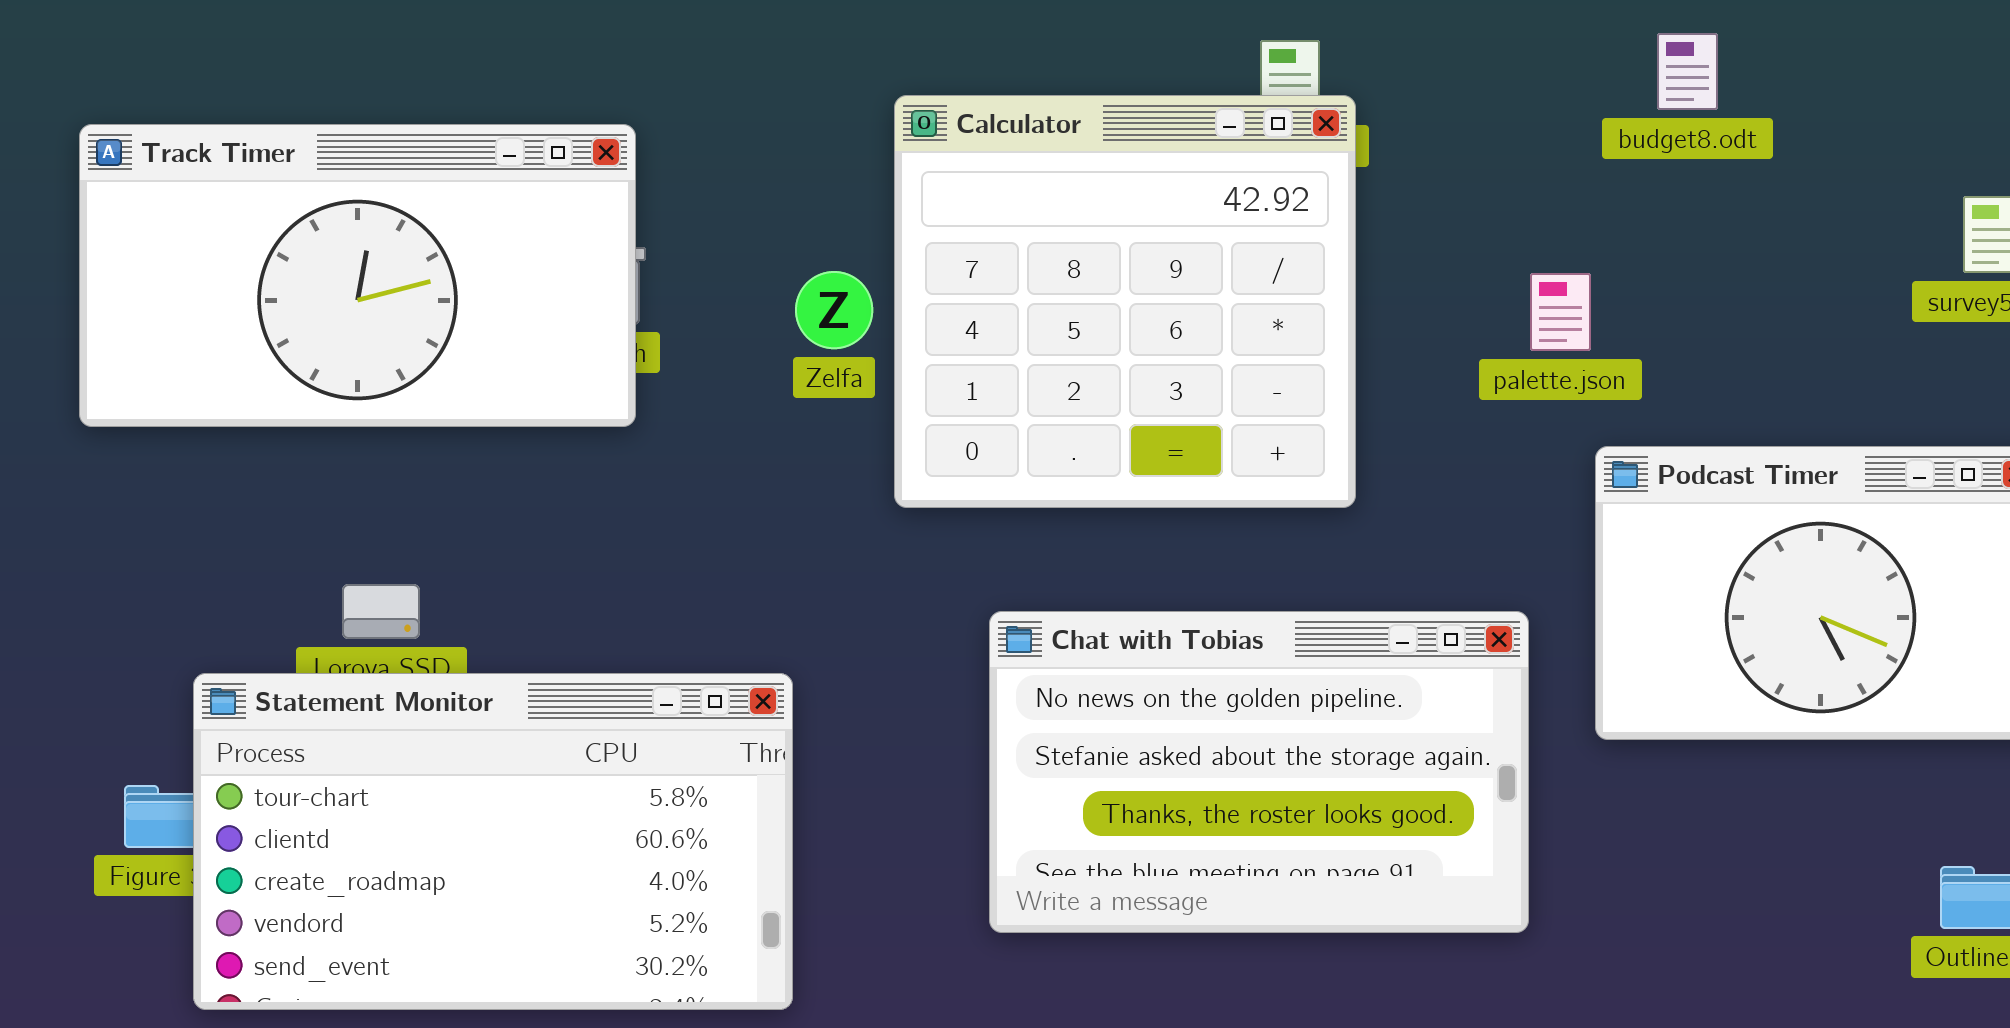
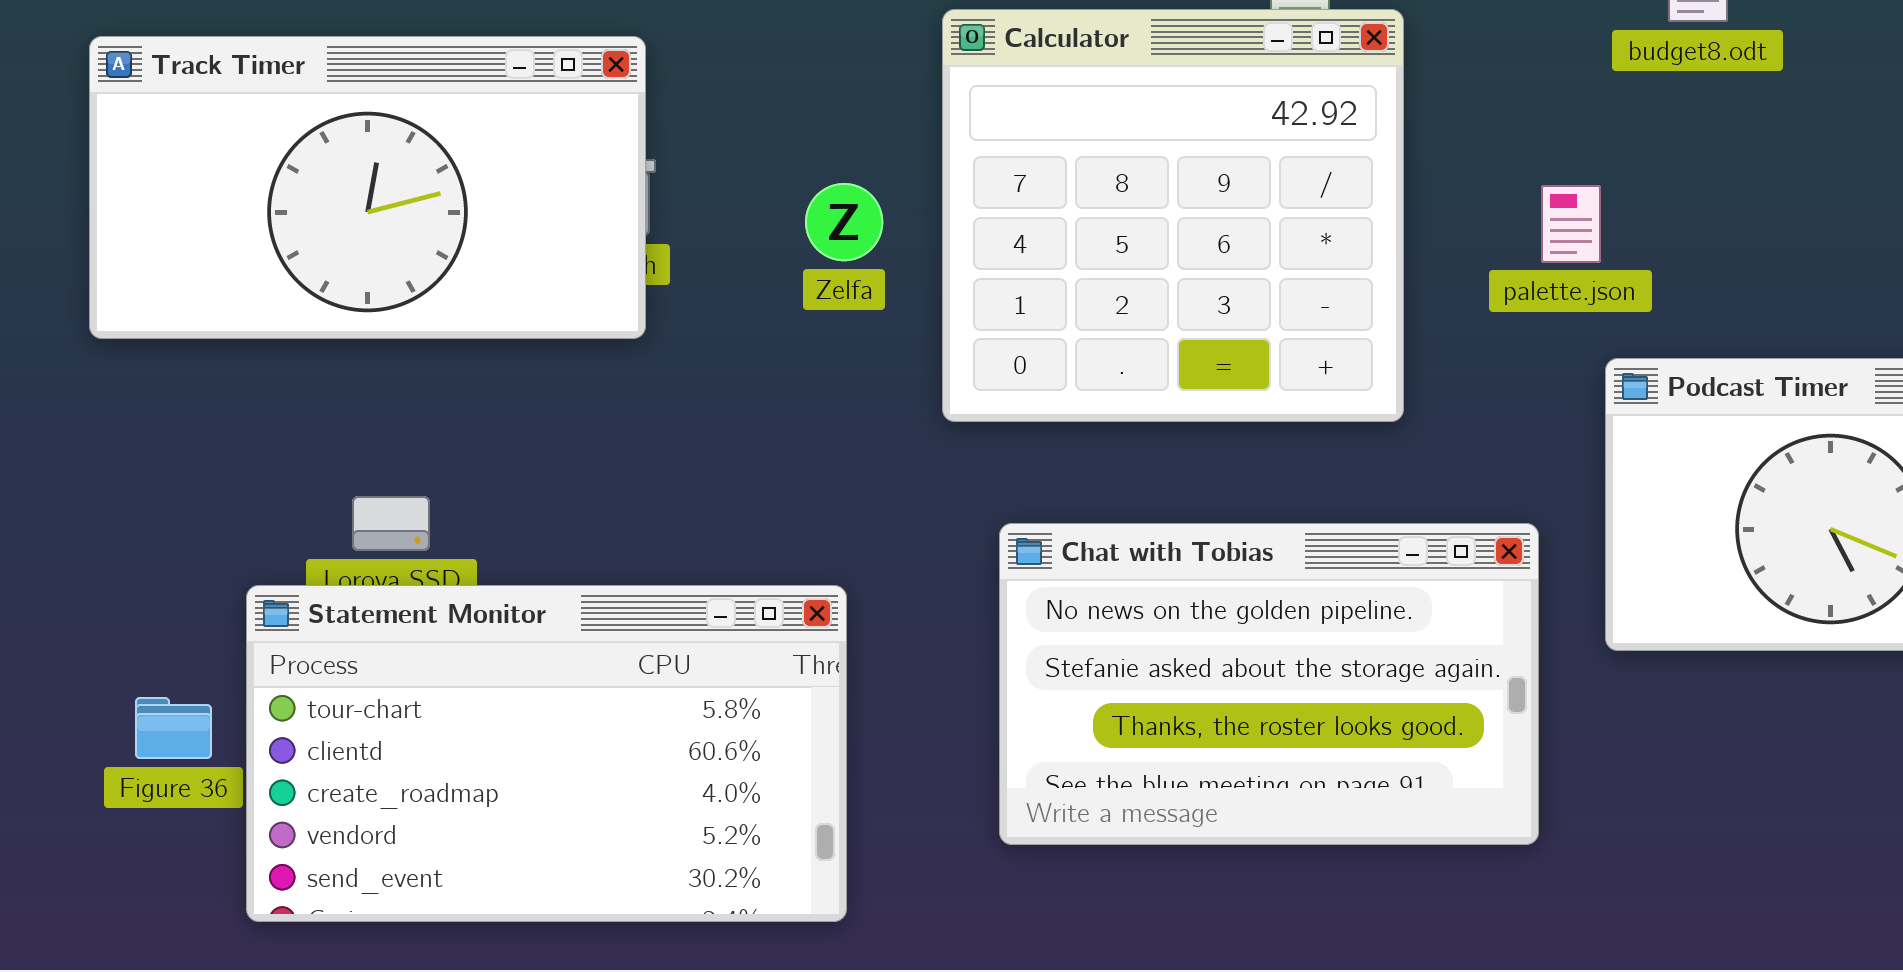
Calculator: [894,95,1356,508] -> [942,9,1404,422], moved
Statement Monitor: [193,673,793,1010] -> [246,585,847,922], moved

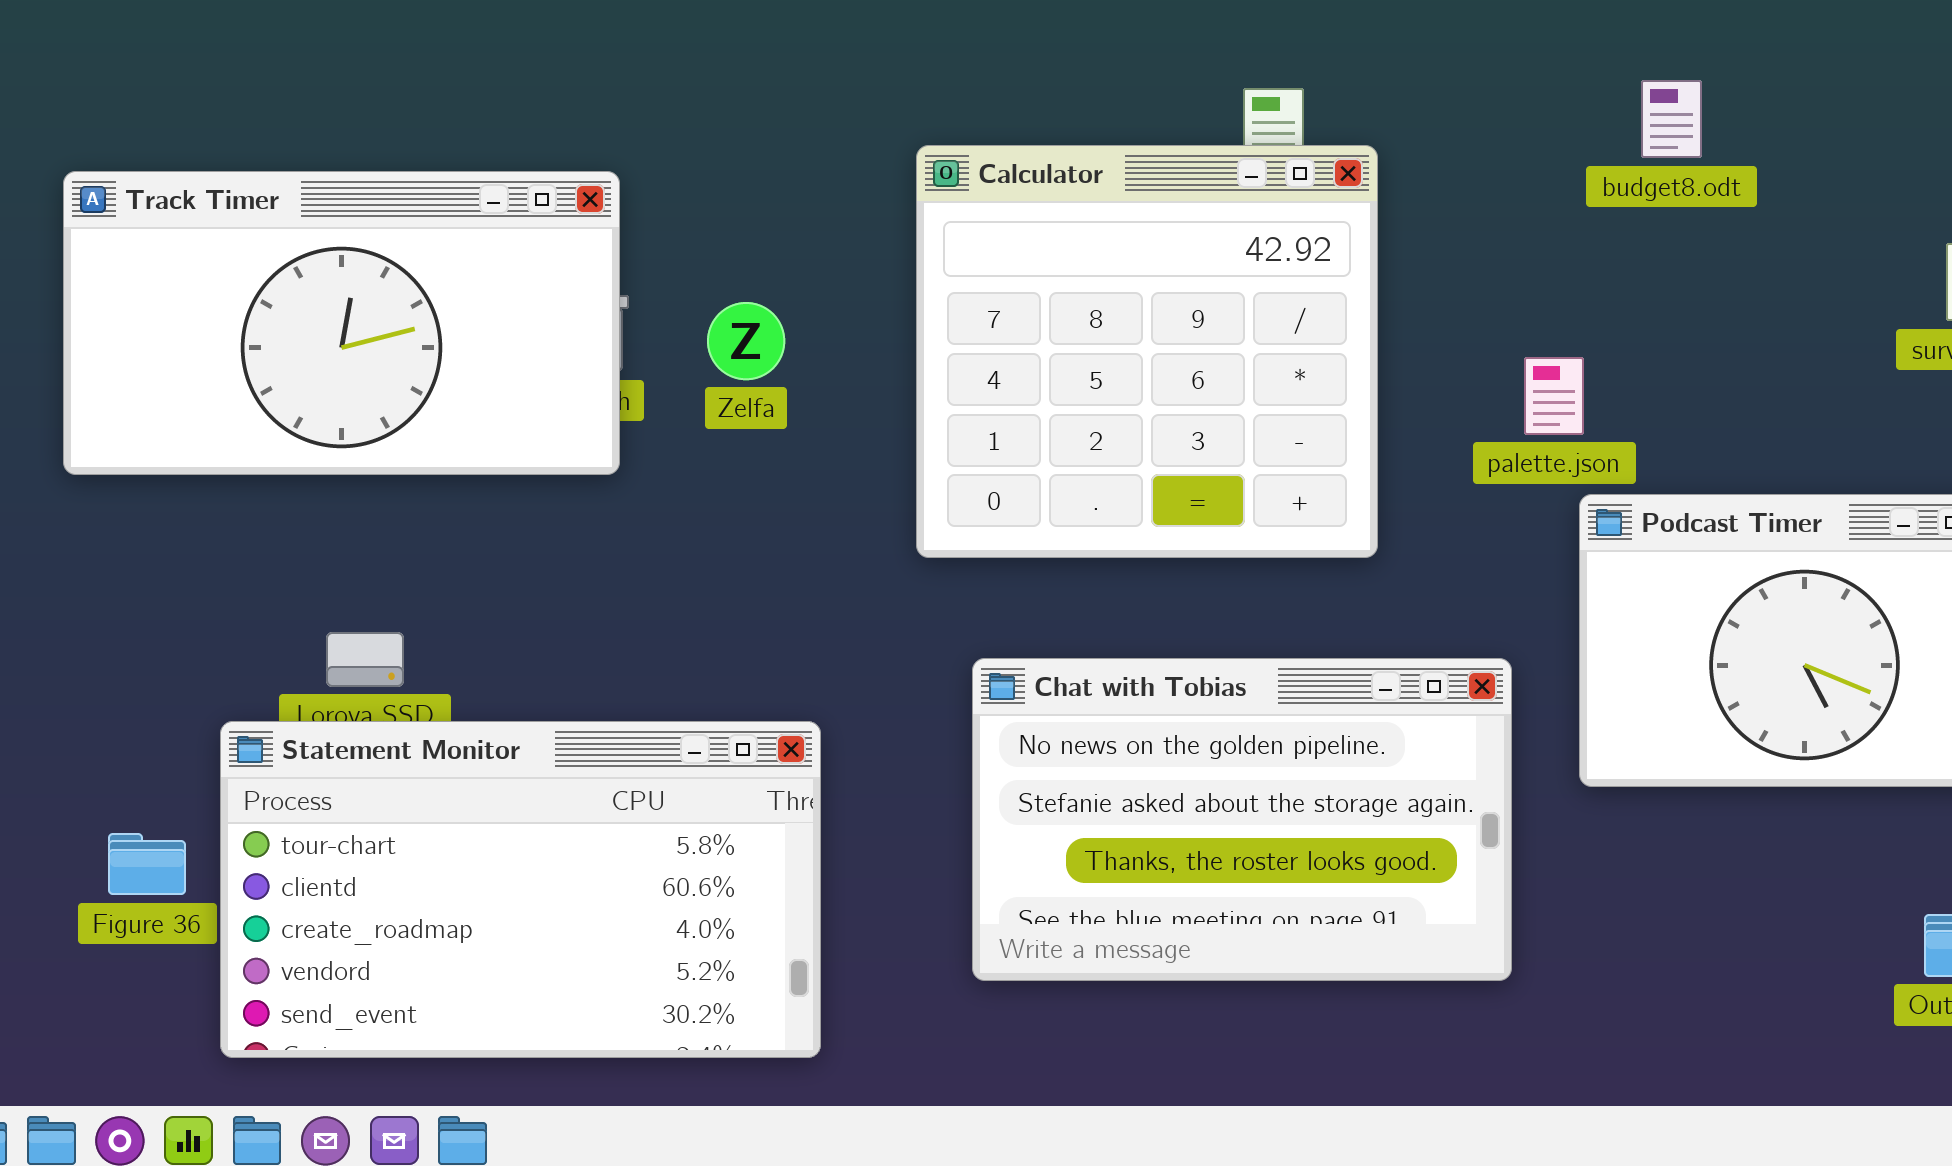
Zelfa: [805,183,883,261] -> [707,302,785,380], moved
palette.json: [1541,185,1601,263] -> [1524,357,1584,435], moved

